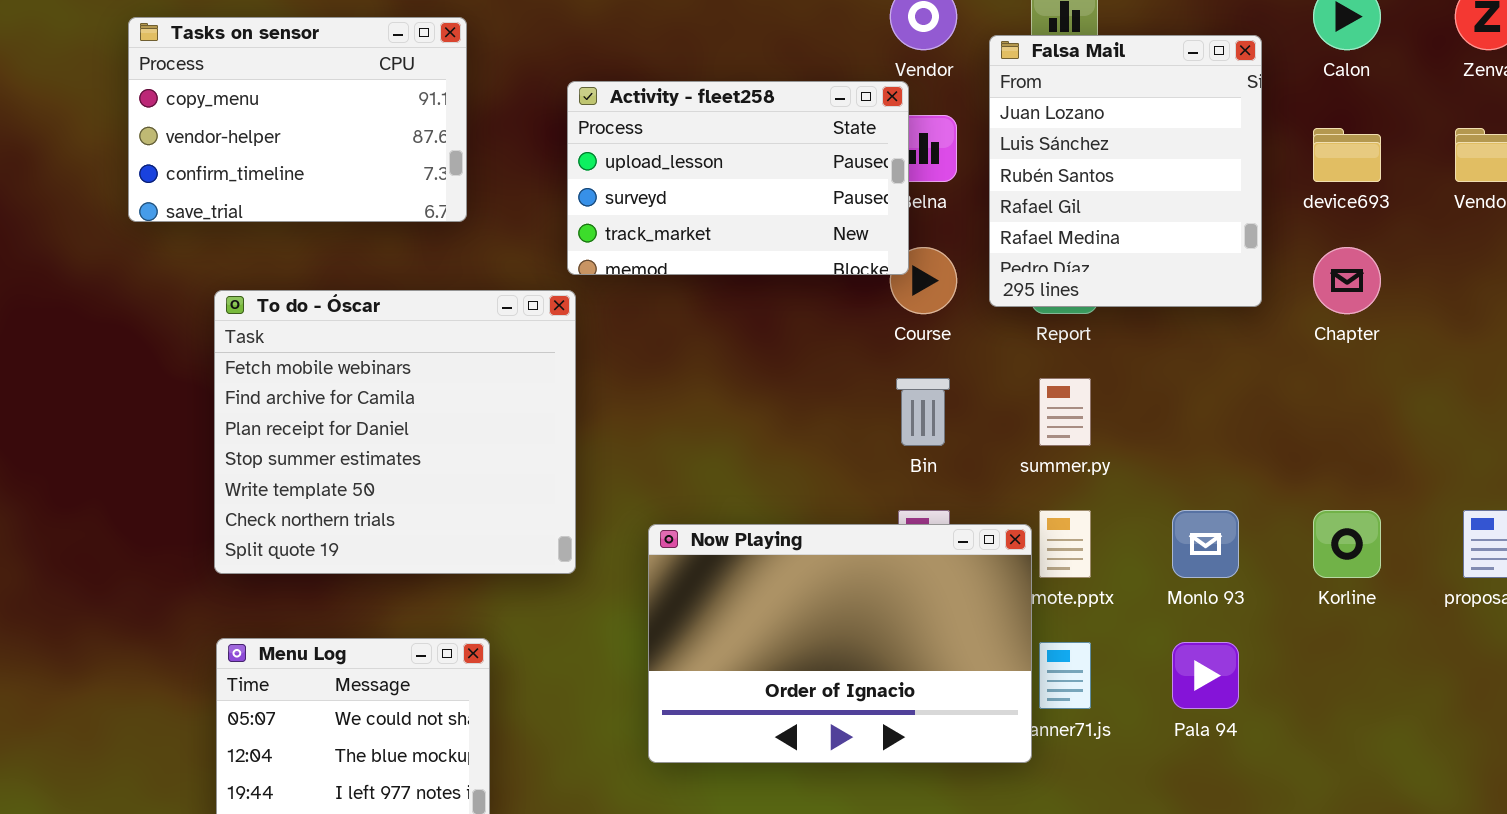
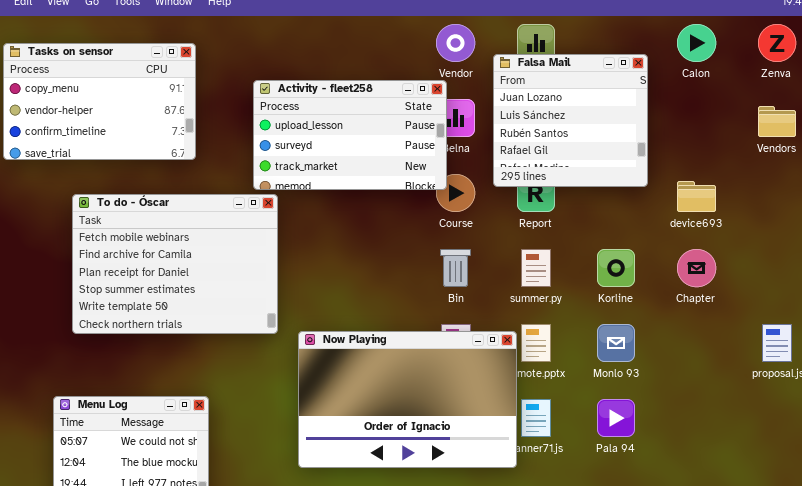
Falsa Mail: [989,35,1262,307] -> [493,54,648,187], resized
device693: [1313,128,1381,182] -> [677,181,716,212], moved
Chapter: [1313,247,1381,314] -> [677,249,716,287], moved
To do - Óscar: [214,290,576,574] -> [72,194,278,334], moved, resized
Korline: [1313,510,1381,578] -> [597,249,635,287], moved

